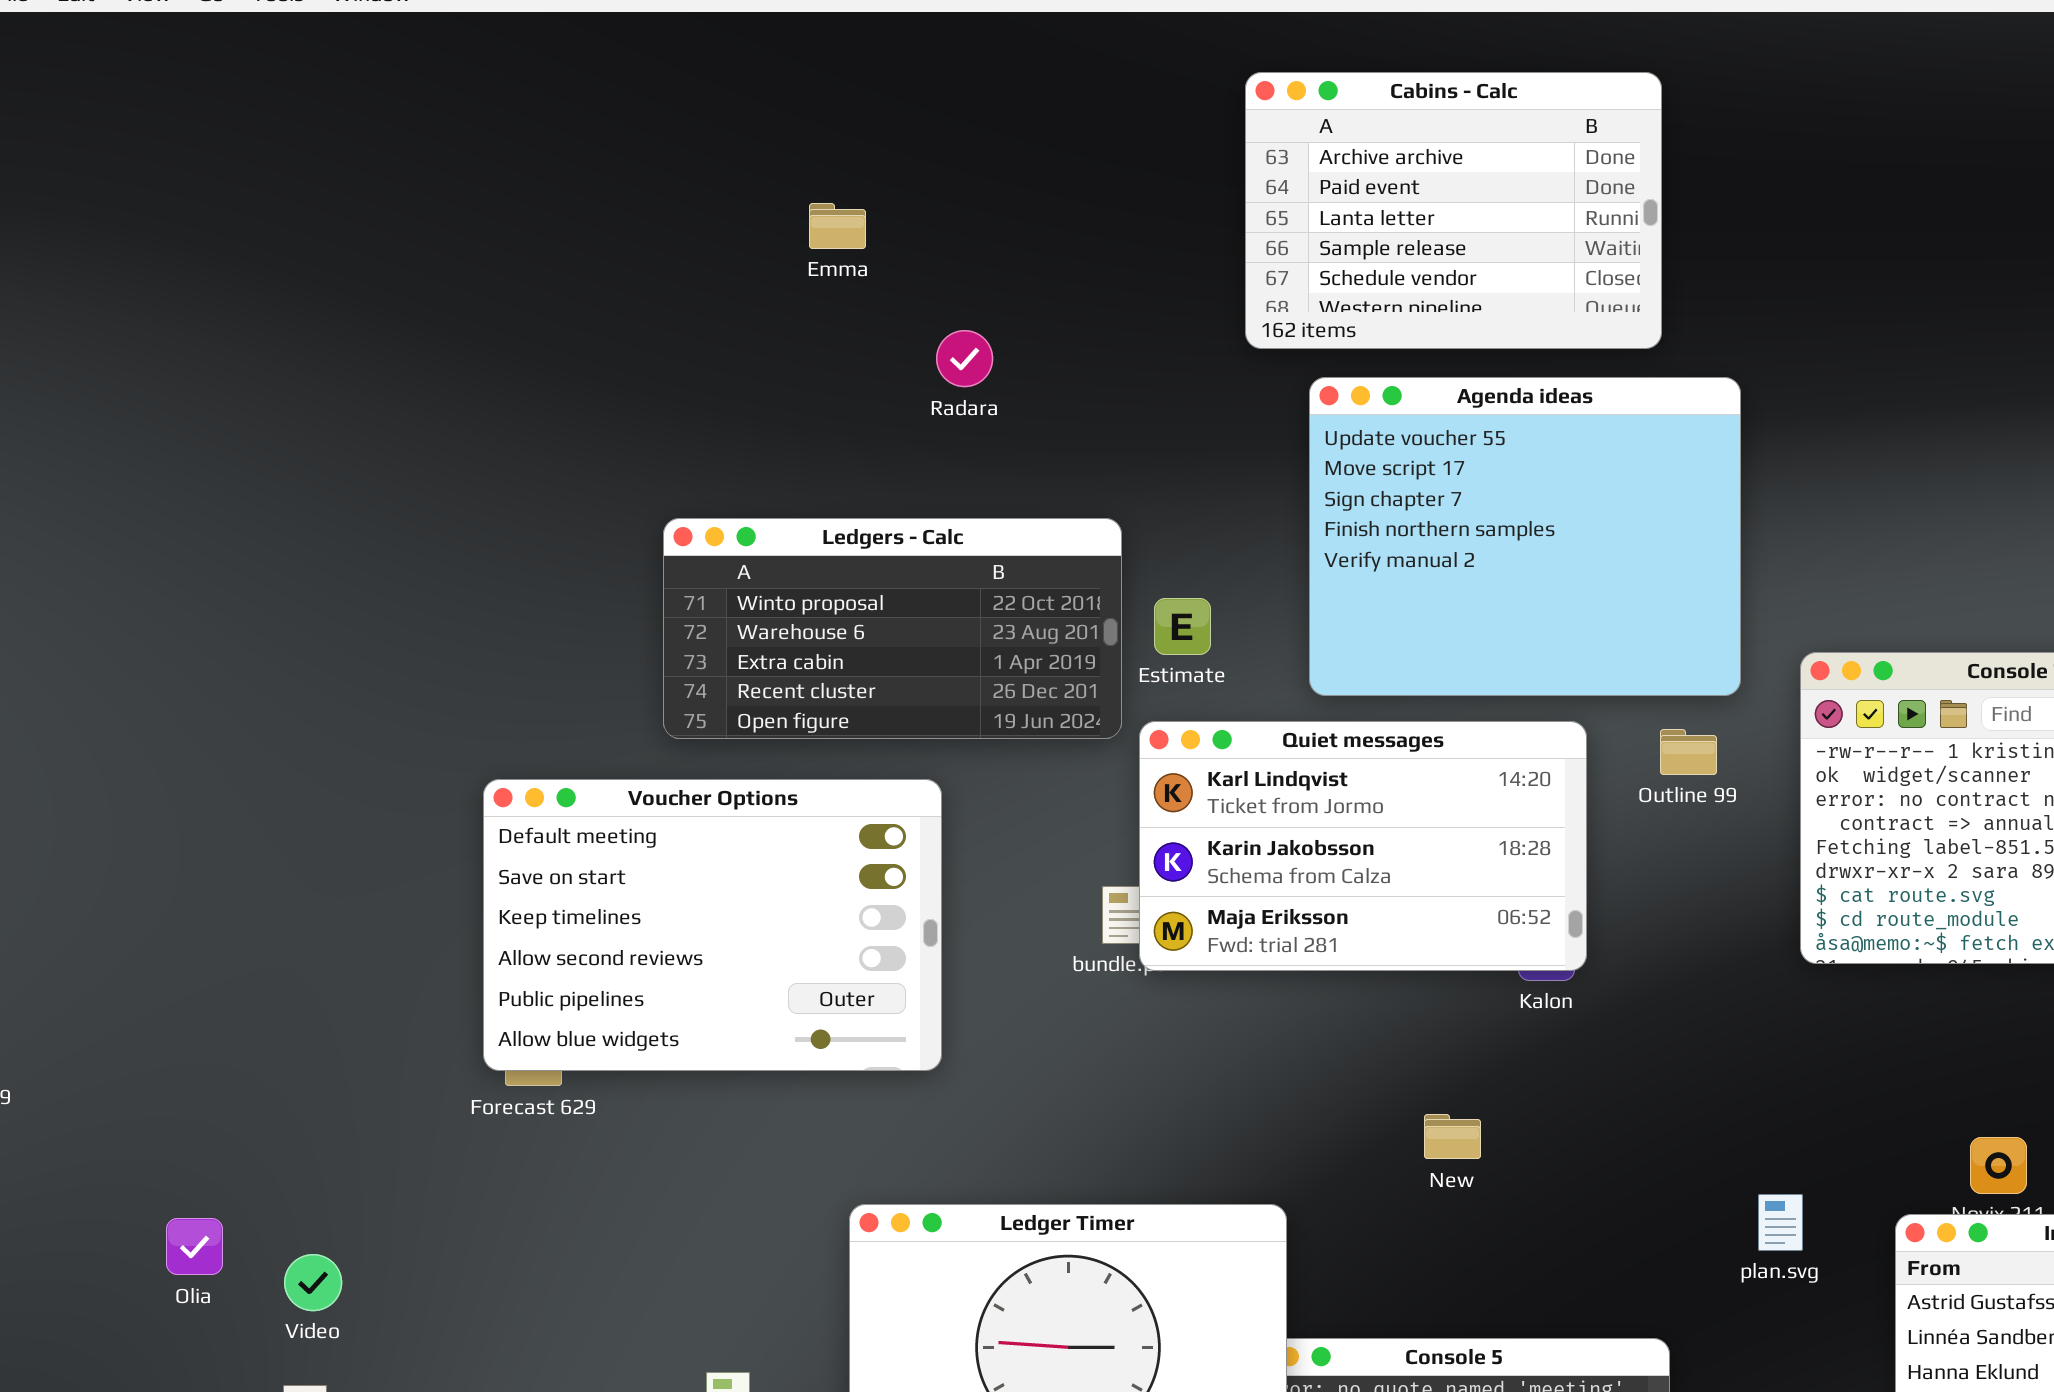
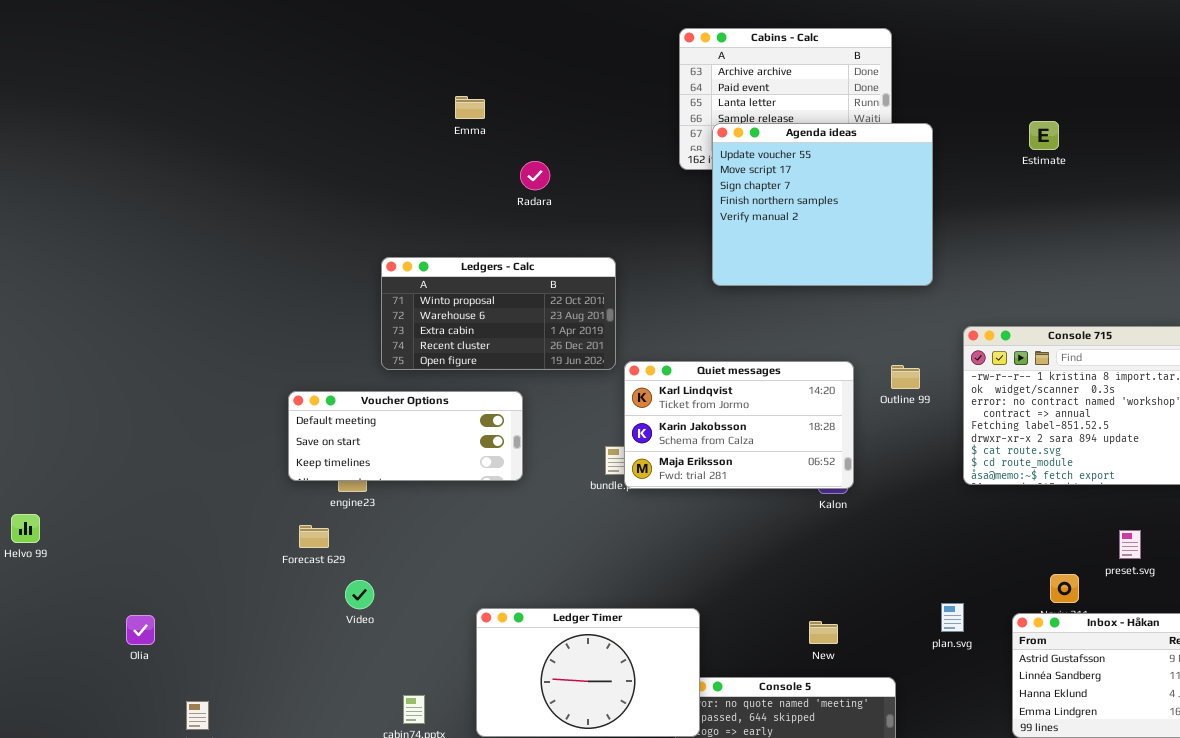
Agenda ideas: [1309,377,1741,696] -> [712,123,933,286], moved
Estimate: [1154,598,1211,655] -> [1029,121,1059,150], moved
Voucher Options: [483,779,942,1071] -> [288,391,523,481], resized
New: [1424,1114,1481,1159] -> [809,621,838,644], moved
Video: [284,1254,342,1311] -> [345,580,374,609], moved

